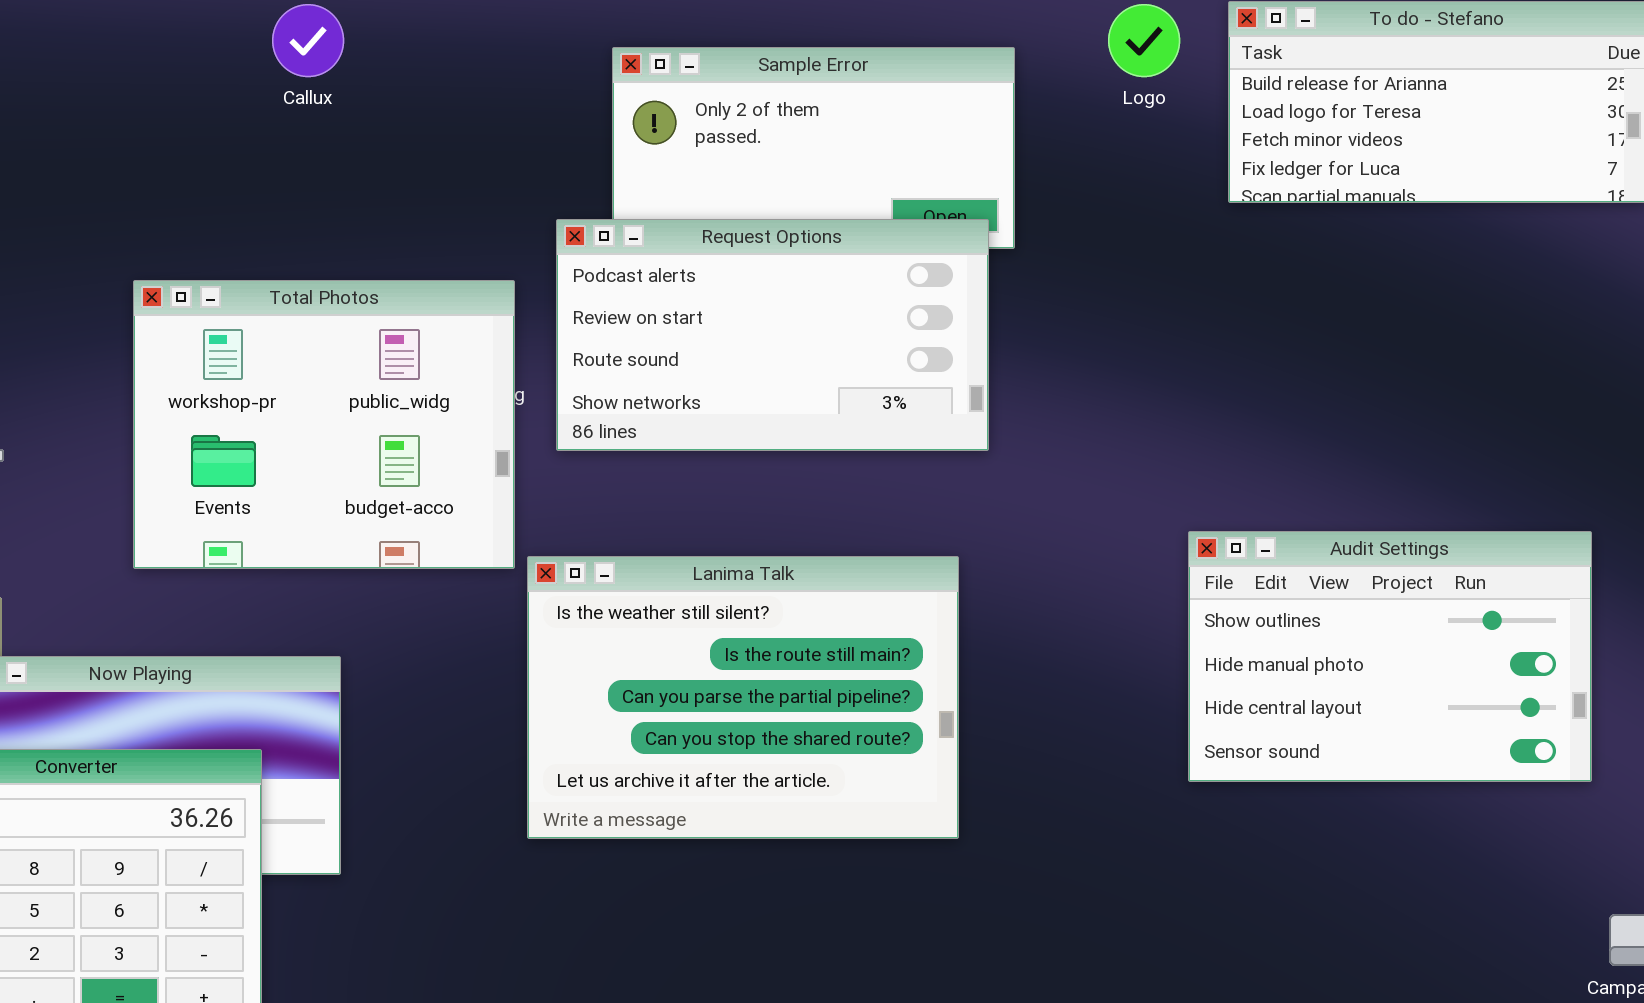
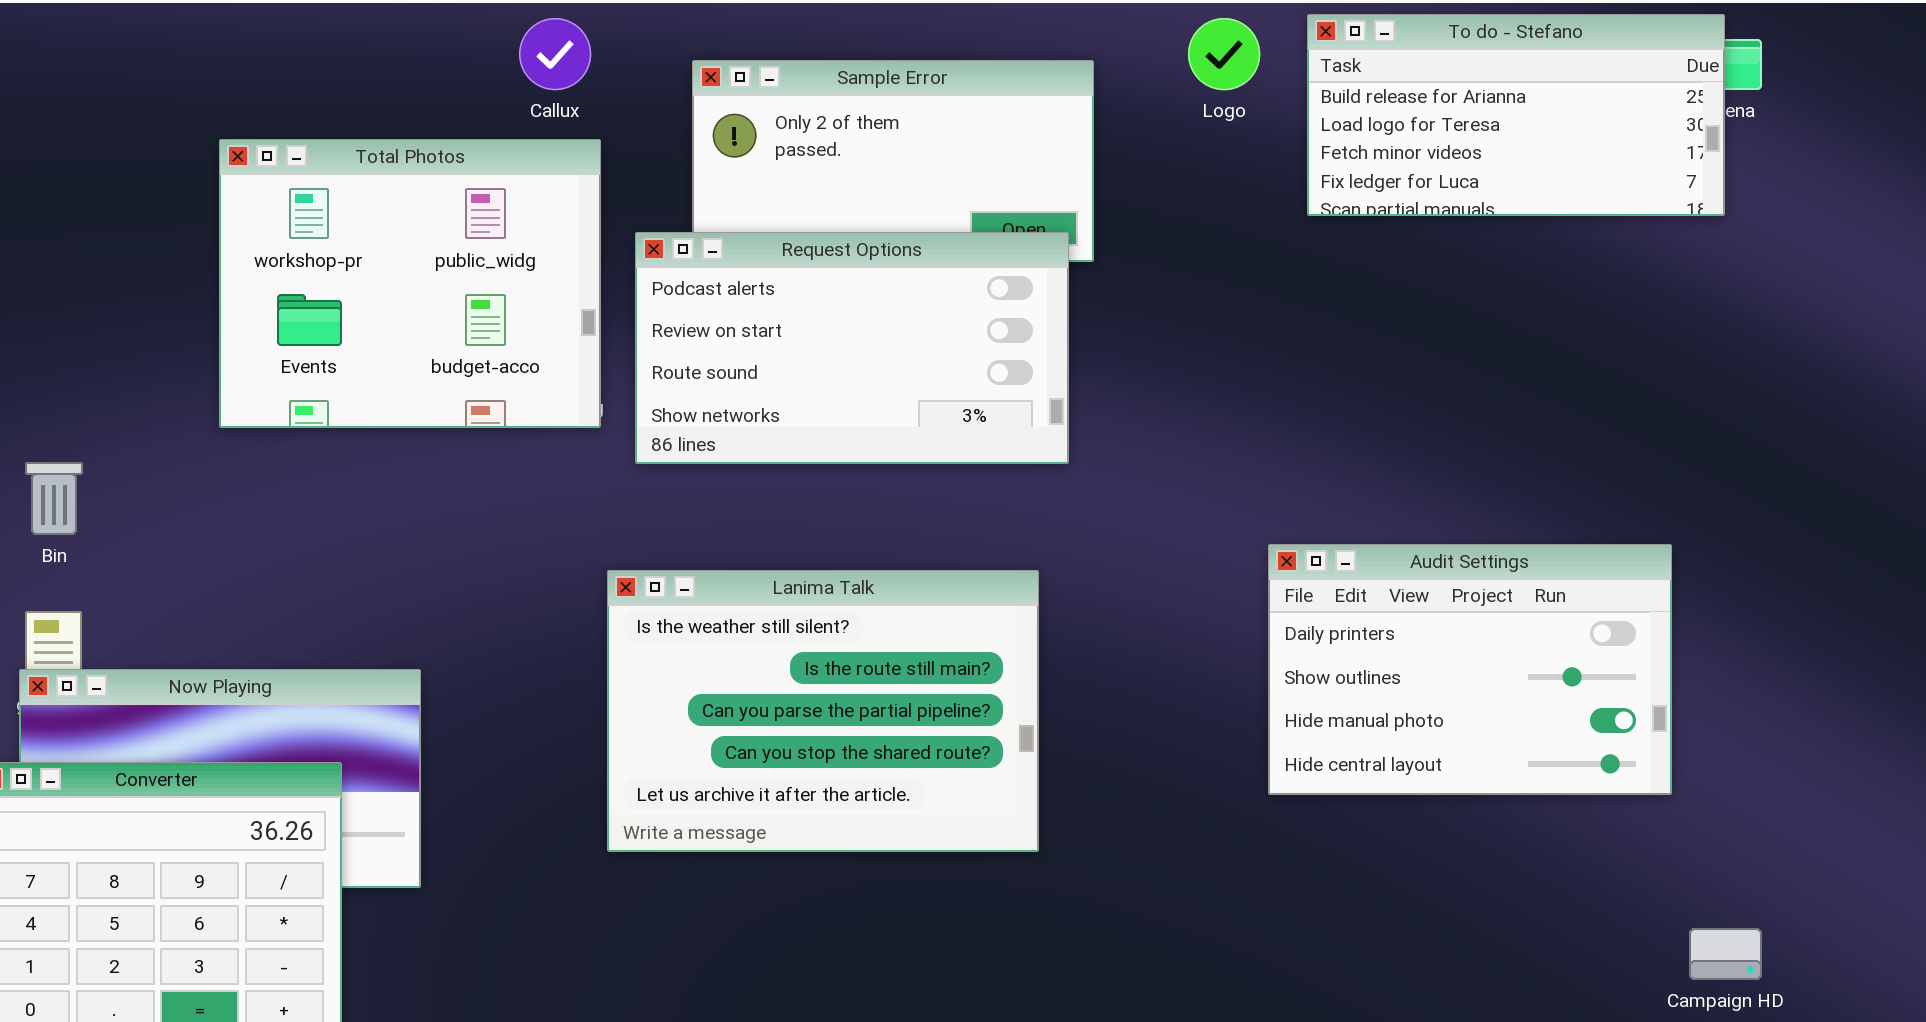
Callux: [272,4,344,77] -> [519,18,591,90], moved
Total Photos: [133,280,515,569] -> [219,139,601,428], moved
Audit Settings: [1188,531,1592,782] -> [1268,544,1672,795], scrolled up 1 row

